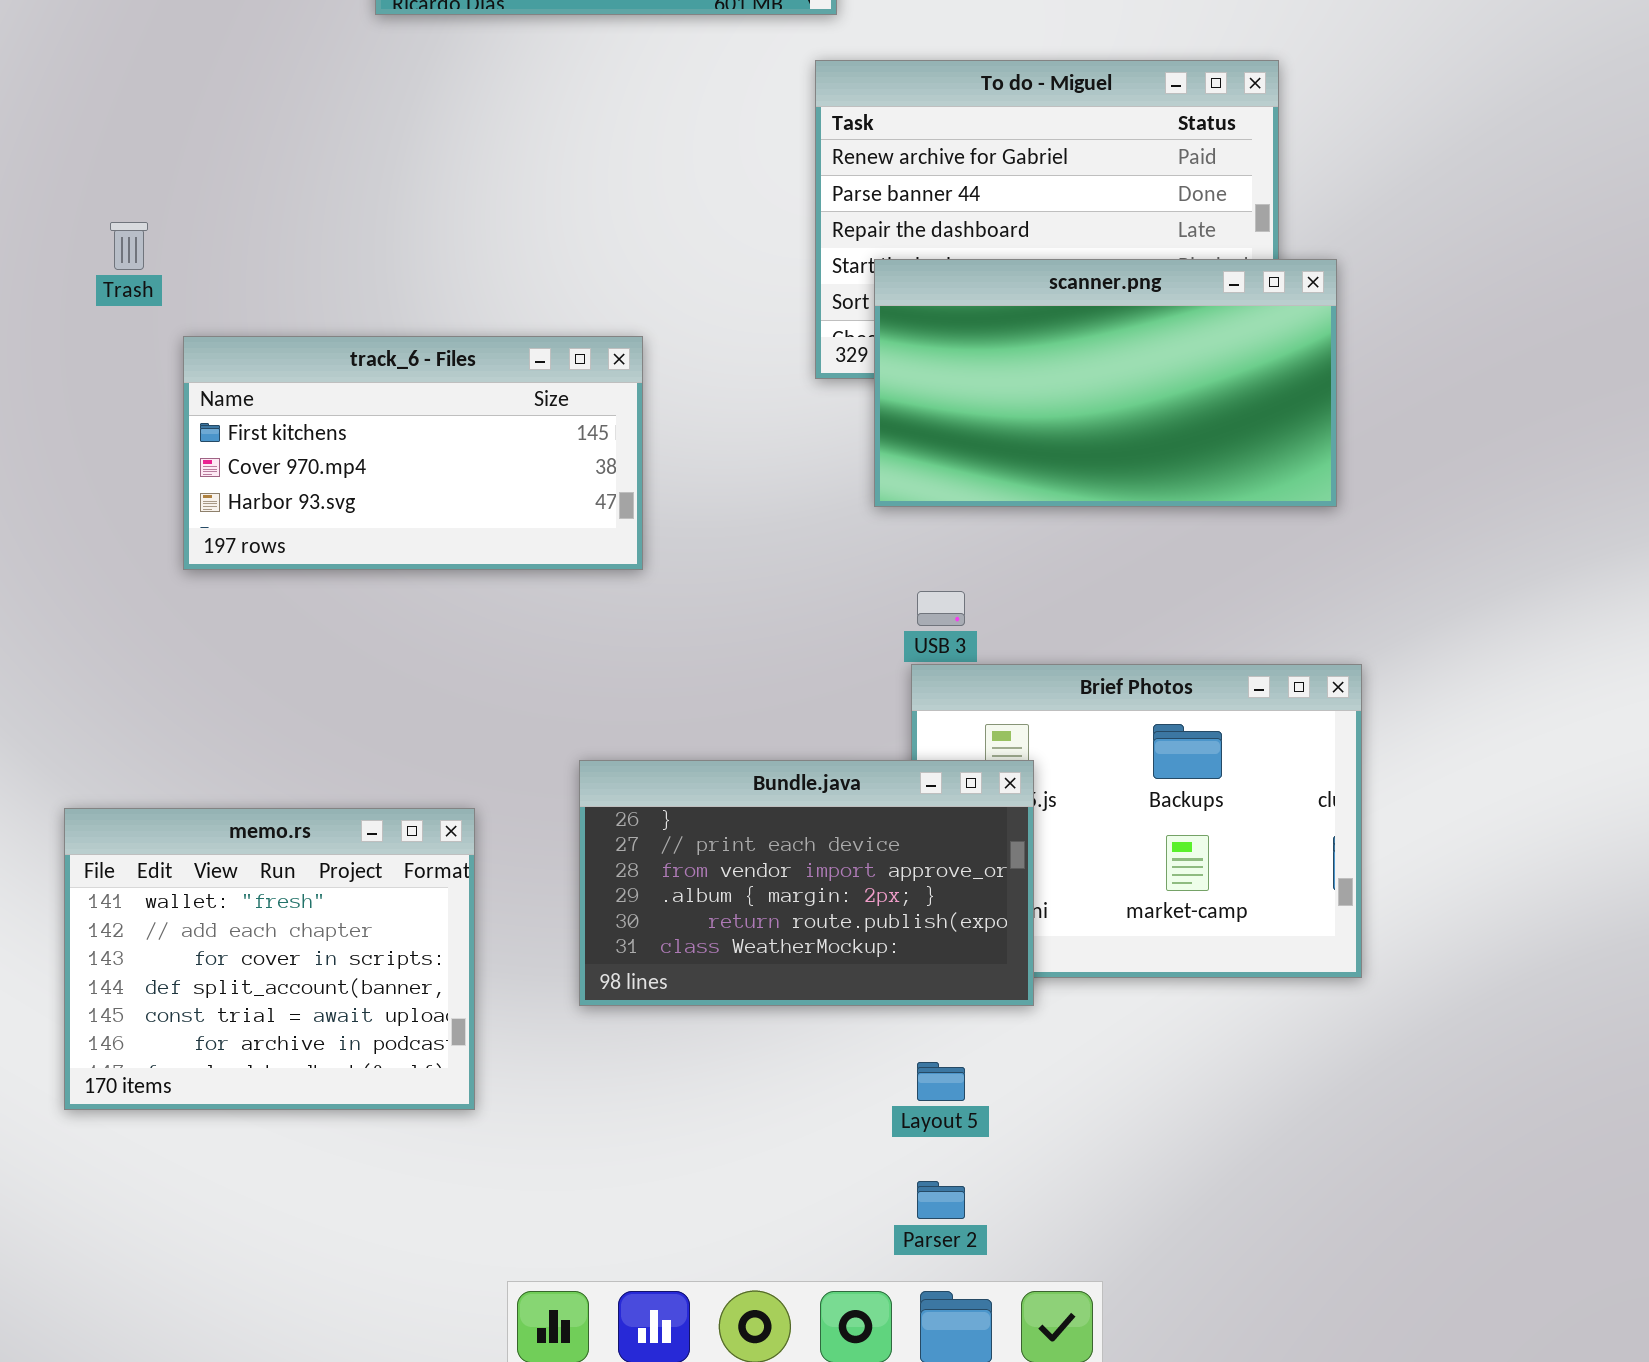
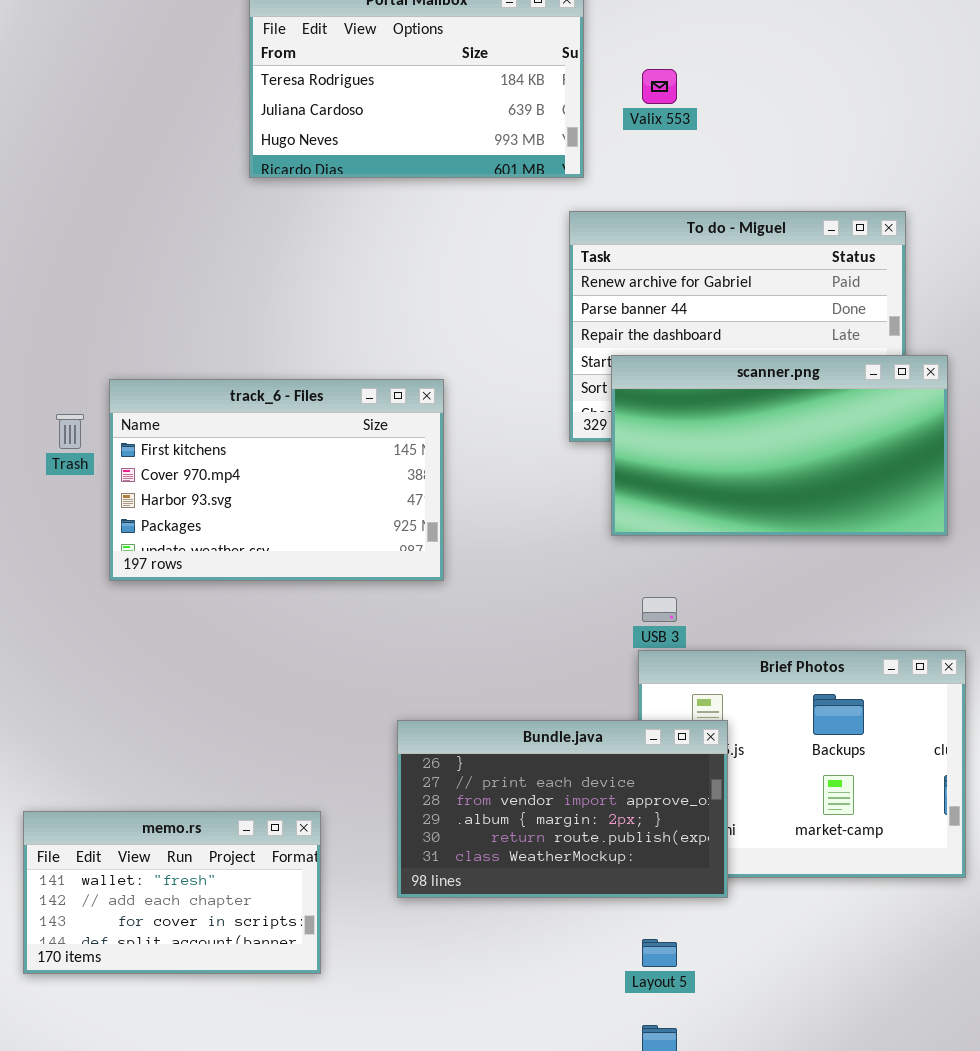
Trash: [110,222,148,270] -> [56,414,84,449], moved
track_6 - Files: [183,336,643,570] -> [109,379,444,581], resized
memo.rs: [64,808,475,1110] -> [23,811,321,974], resized

